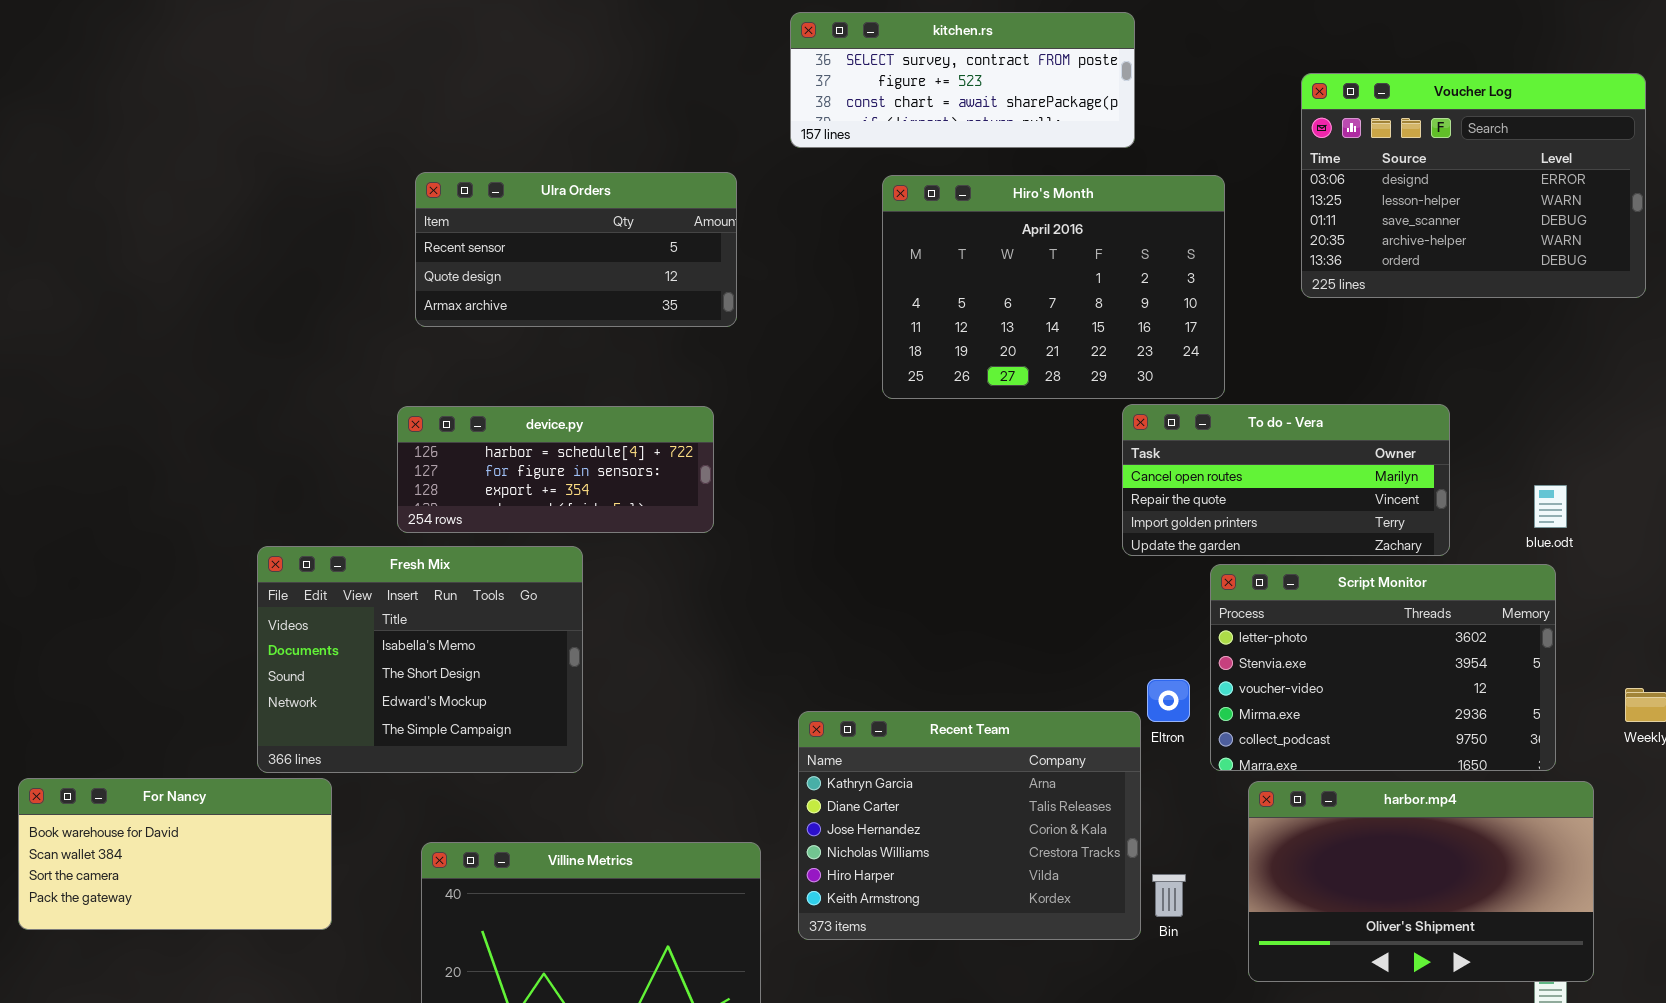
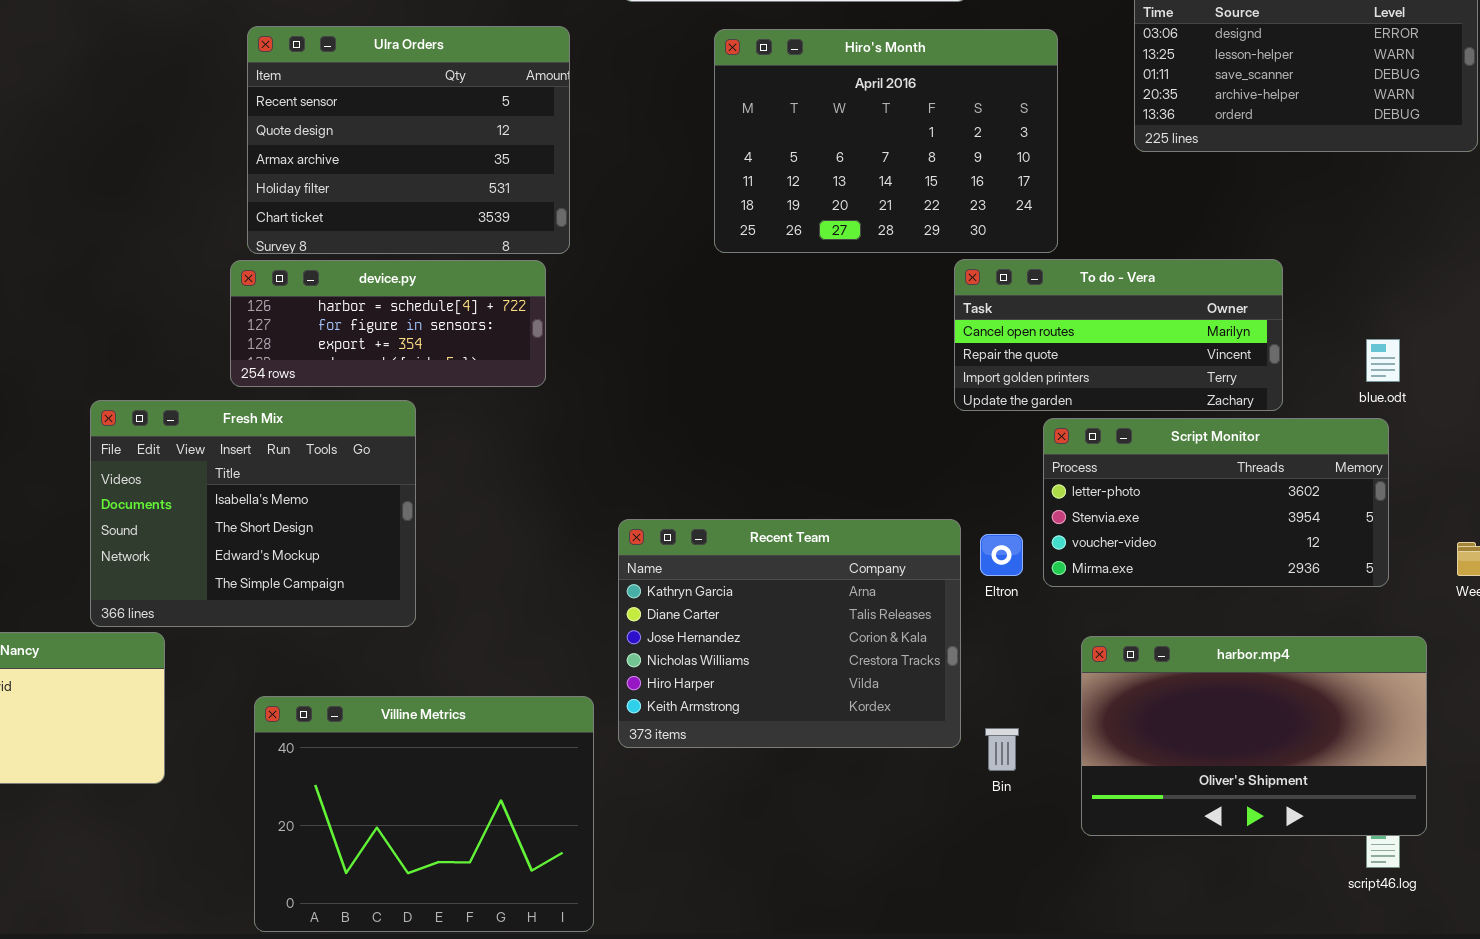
Ulra Orders: [415,172,737,327] -> [247,26,570,254], resized
Script Monitor: [1210,564,1556,771] -> [1043,418,1389,587], resized
Recent Team: [798,711,1141,940] -> [618,519,961,748], moved

